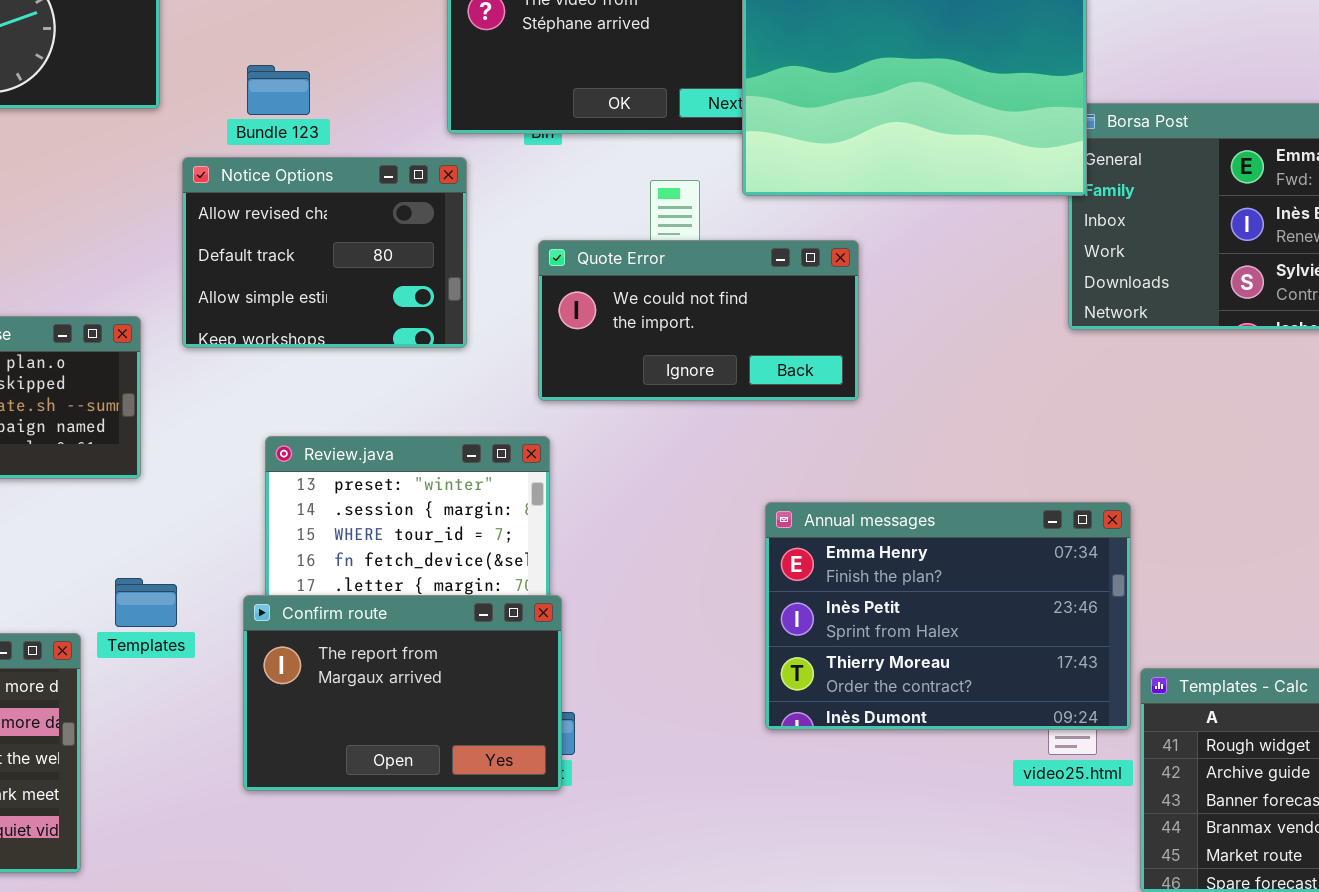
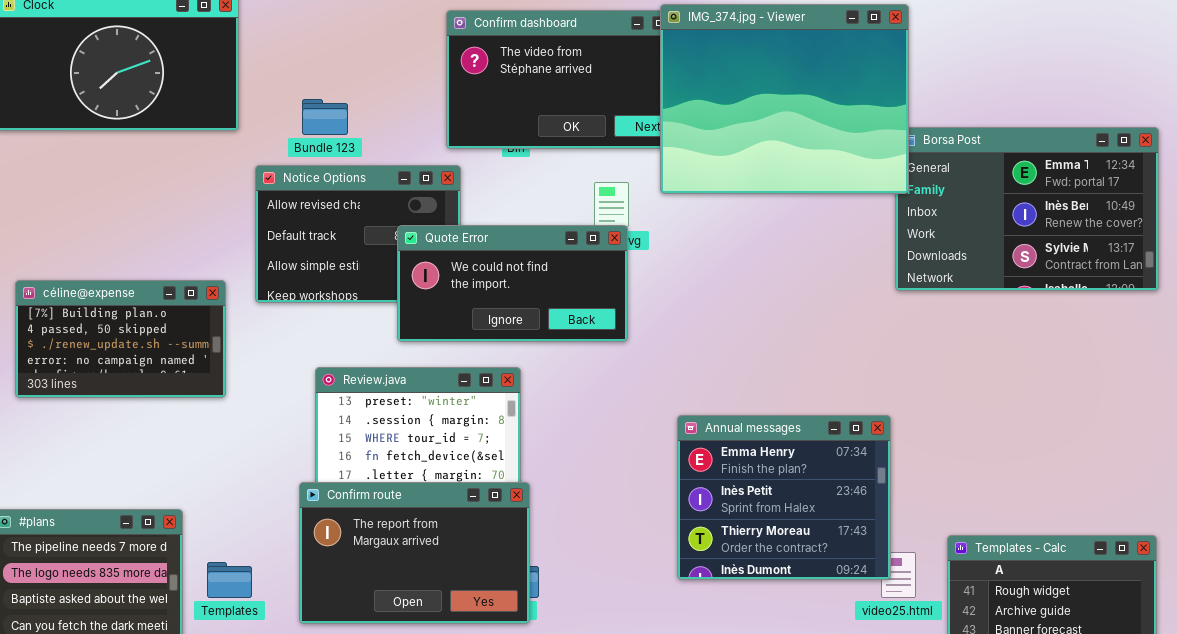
Quote Error: [538,240,859,401] -> [397,225,628,342], moved
Annual messages: [765,502,1131,730] -> [677,415,891,580], resized
Templates: [115,578,177,627] -> [207,562,252,598], moved

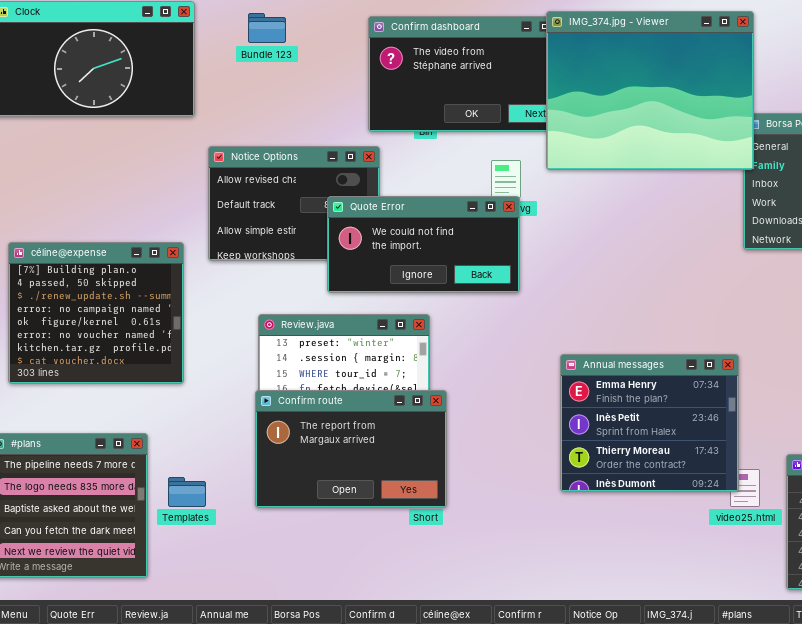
Bundle 123: [302,99,348,135] -> [248,13,286,43], moved
céline@expense: [15,280,226,398] -> [8,242,184,384], resized
Confirm route: [299,482,530,624] -> [255,390,447,508], moved

